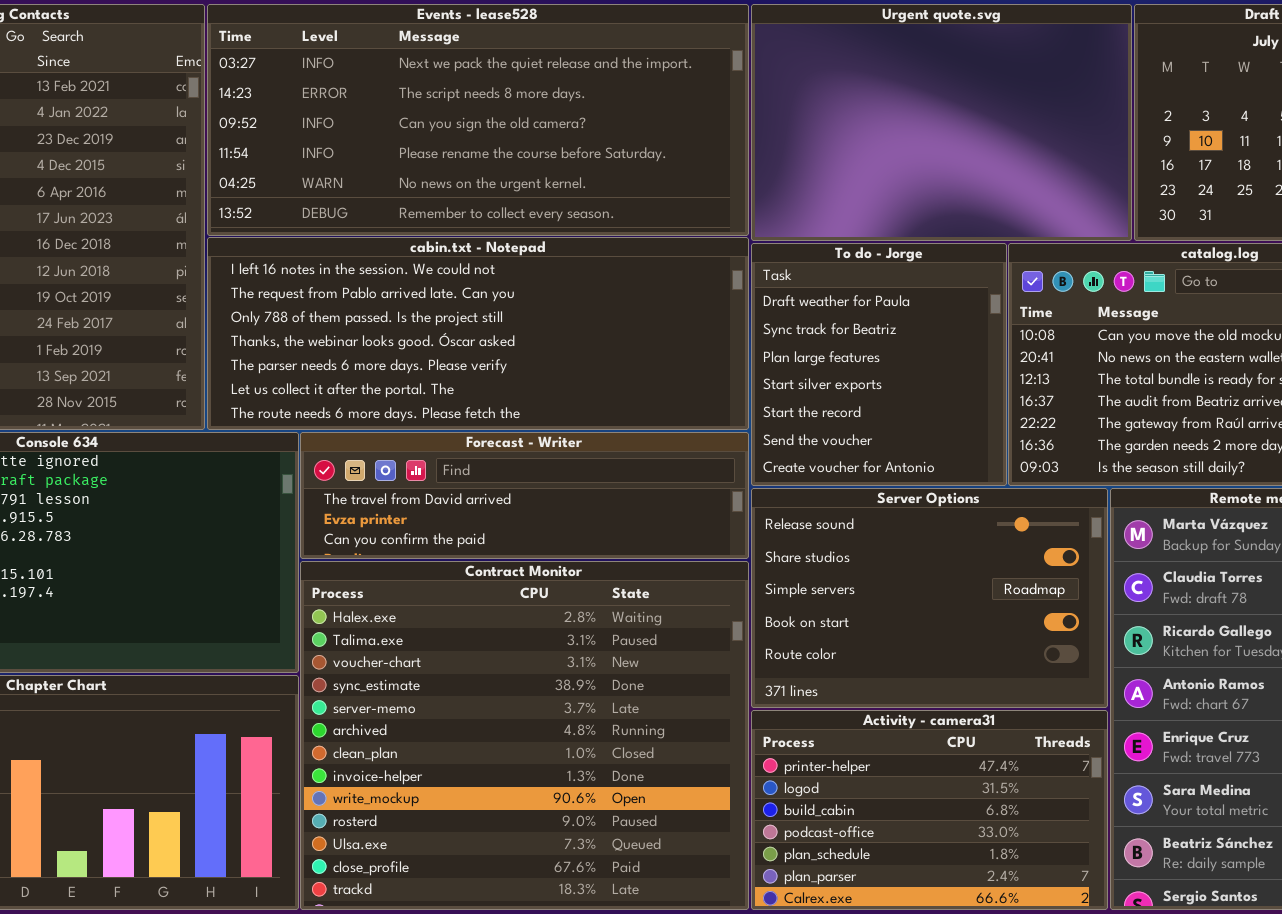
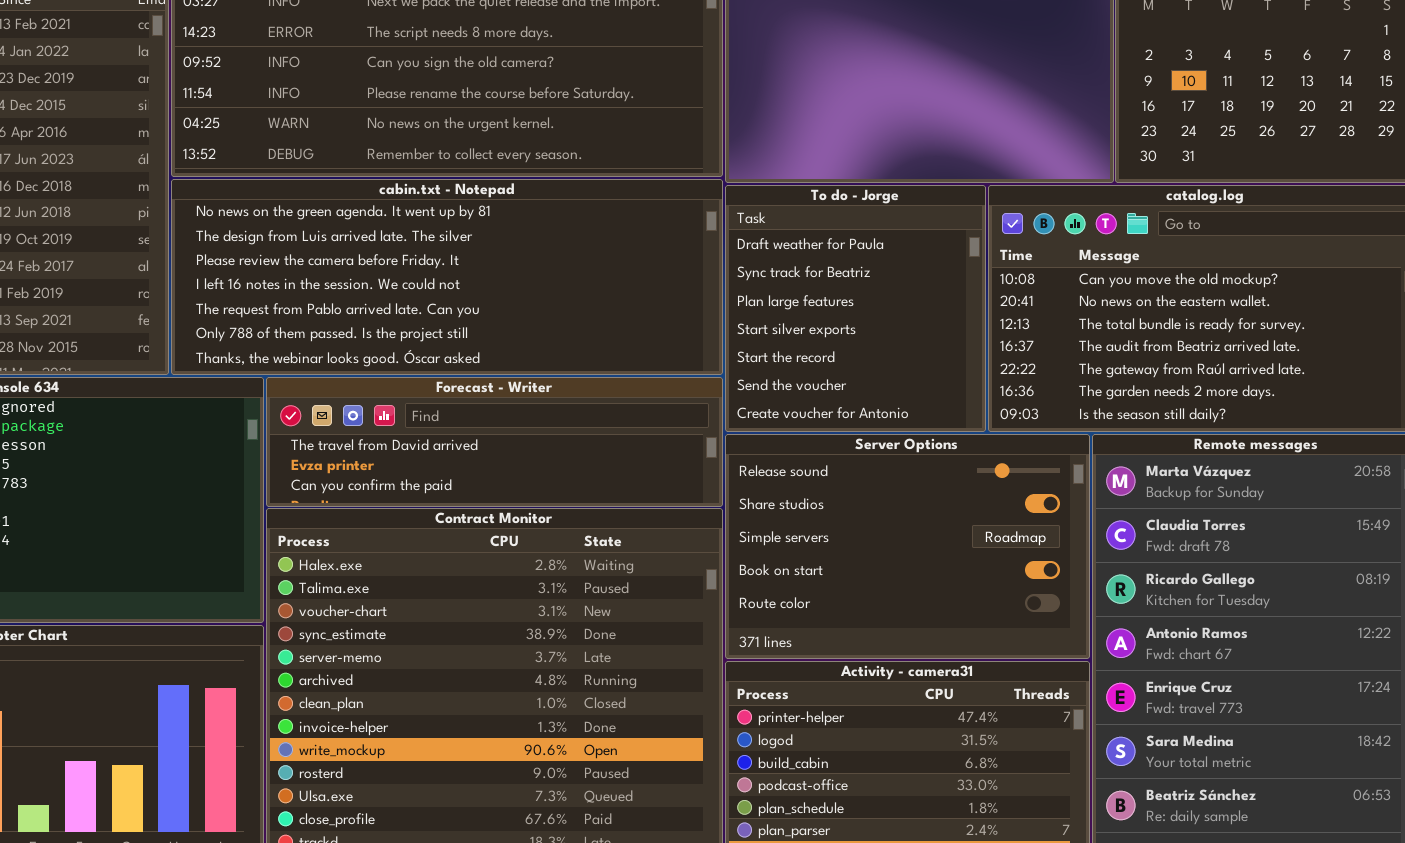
cabin.txt - Notepad: [207,237,749,430] -> [171,179,723,375], scrolled up 3 rows

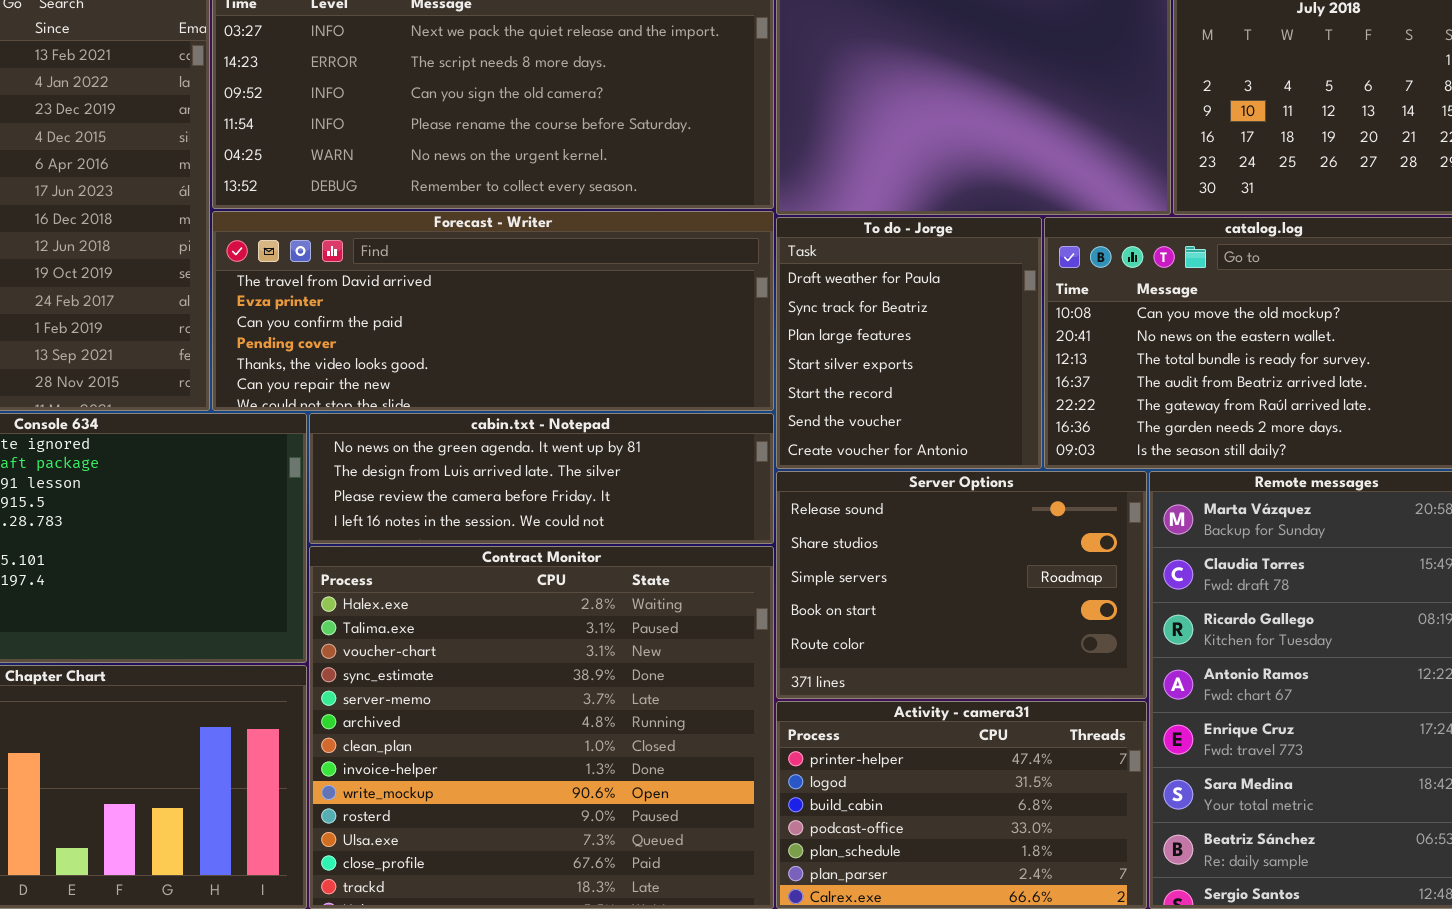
cabin.txt - Notepad: [171,179,723,375] -> [309,413,774,544], moved, resized
Forecast - Writer: [266,377,723,507] -> [212,211,774,411], moved, resized

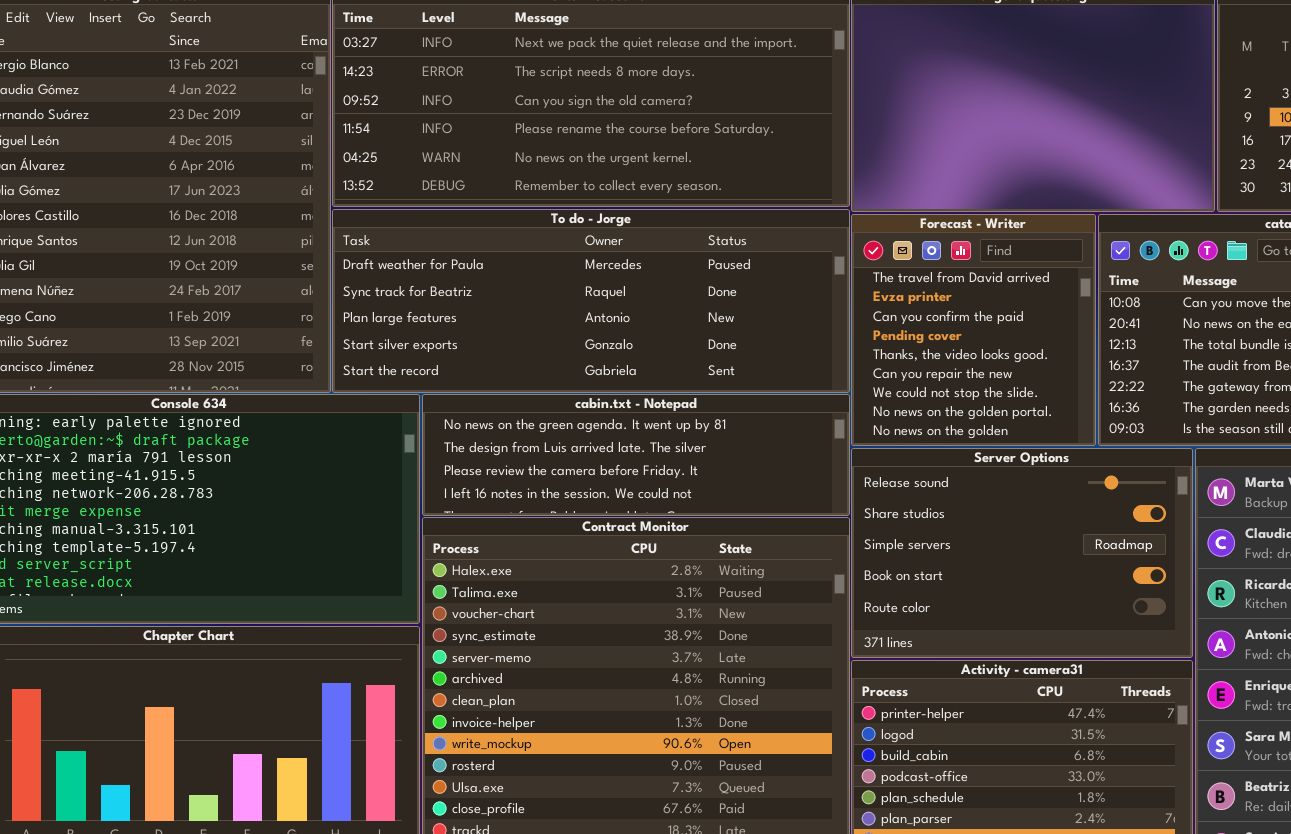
Forecast - Writer: [212,211,774,411] -> [851,214,1096,446], moved, resized
To do - Jorge: [776,217,1042,469] -> [332,209,850,393], moved, resized

